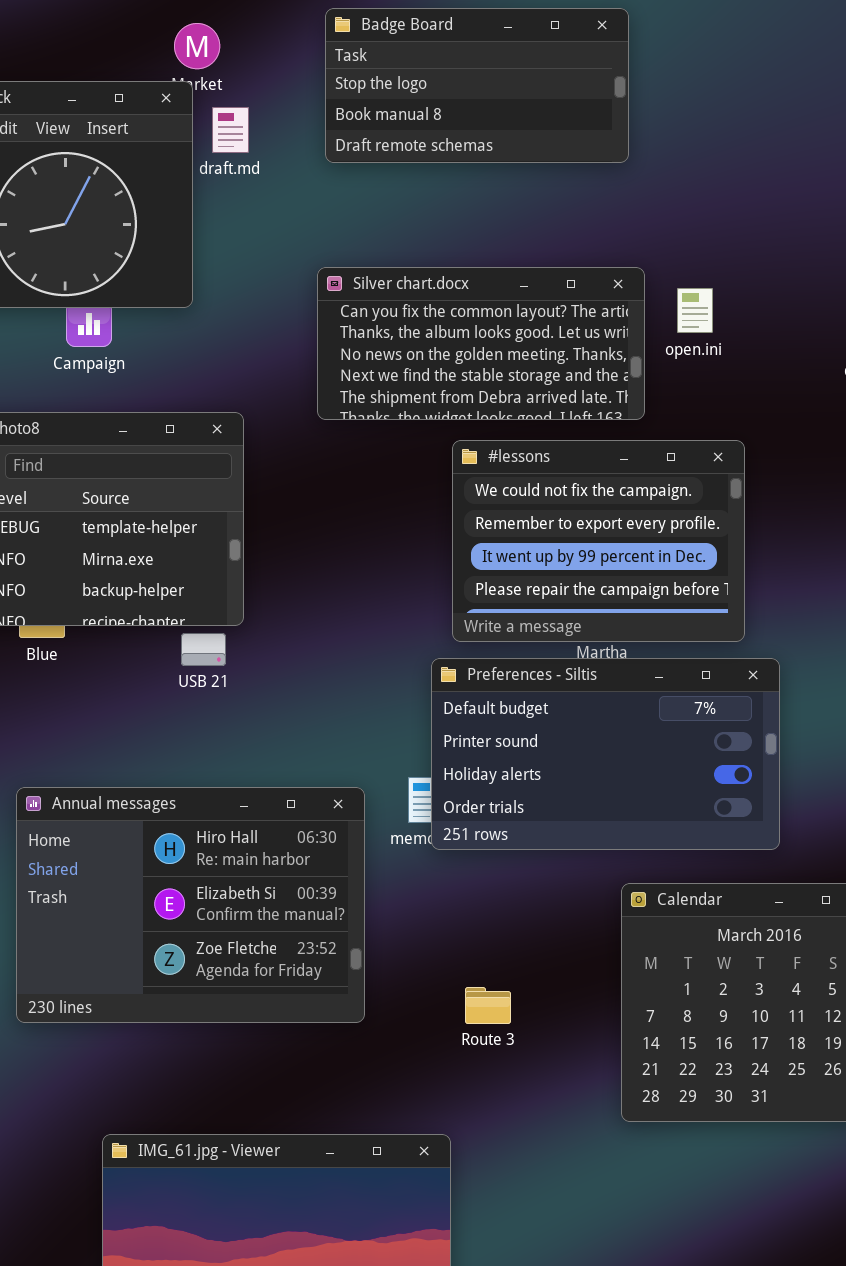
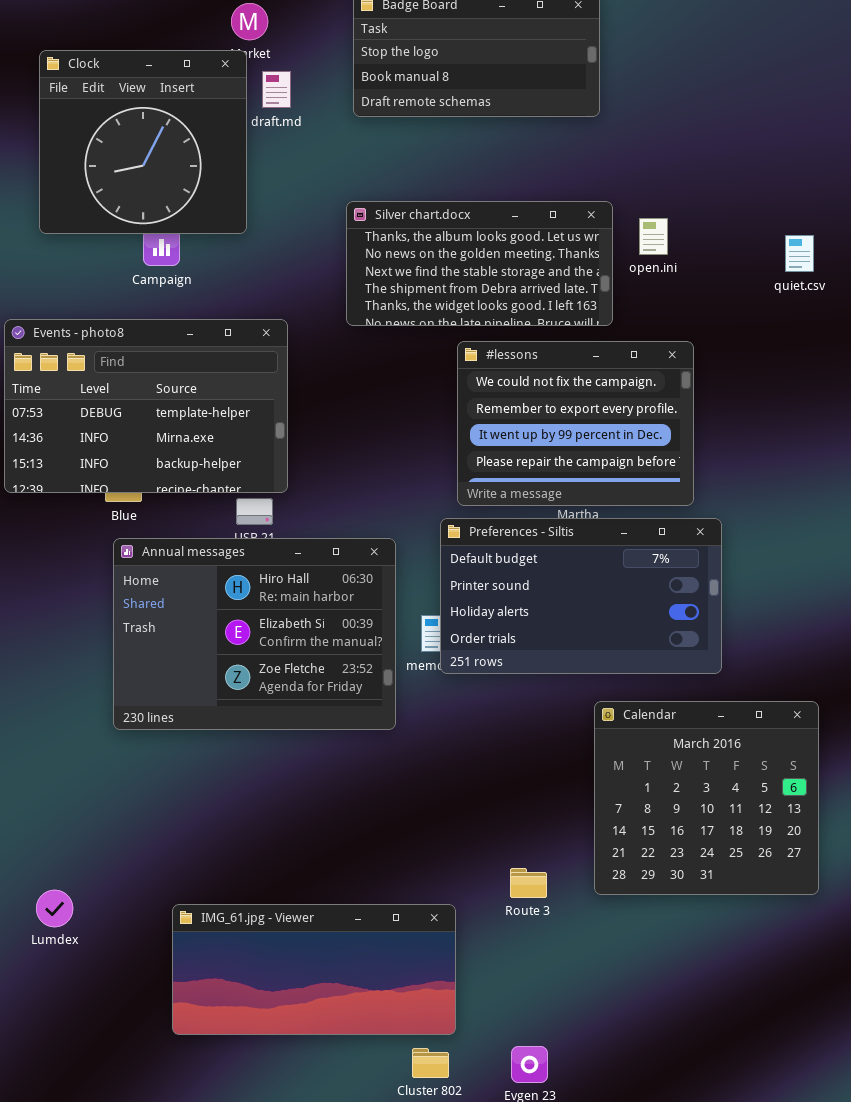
Silver chart.docx: [317,267,645,420] -> [346,201,613,326], scrolled down 1 row
Annual messages: [16,787,365,1023] -> [113,538,396,730], moved
Route 3: [465,987,511,1024] -> [510,868,547,898], moved

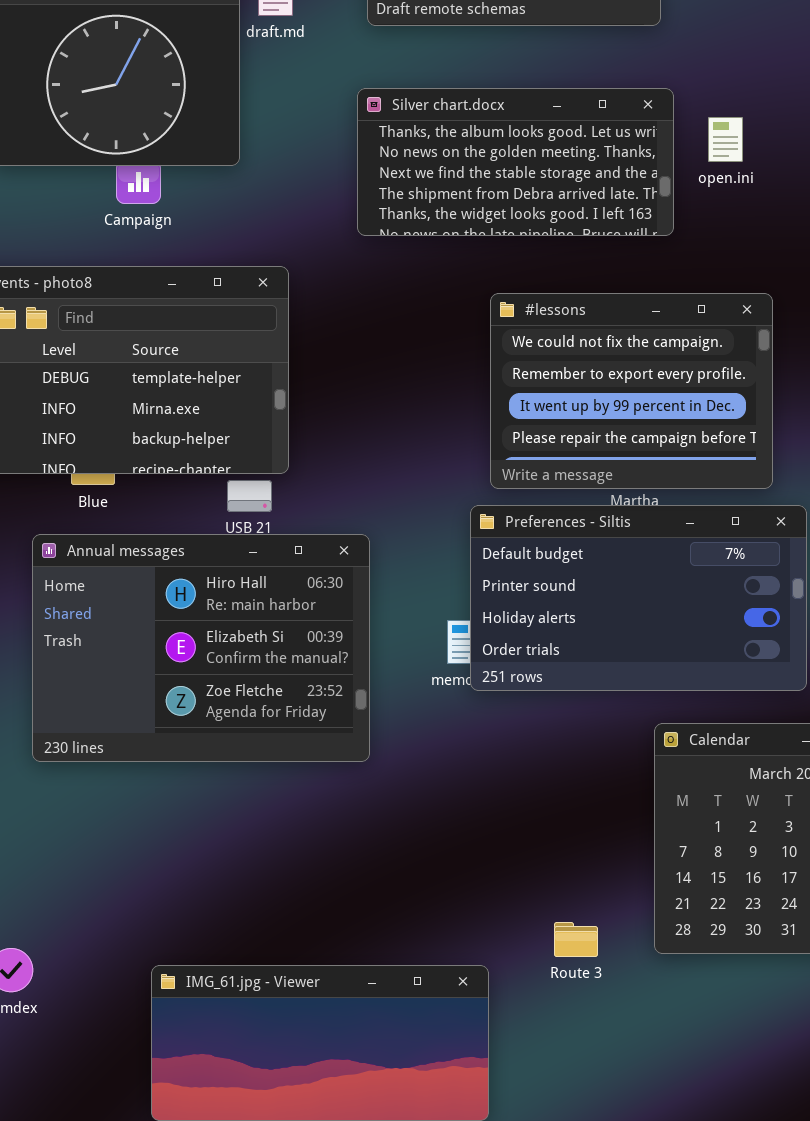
Silver chart.docx: [346,201,613,326] -> [357,88,674,236], moved
open.ini: [639,218,668,255] -> [708,117,743,162], moved
Annual messages: [113,538,396,730] -> [32,534,370,762], moved

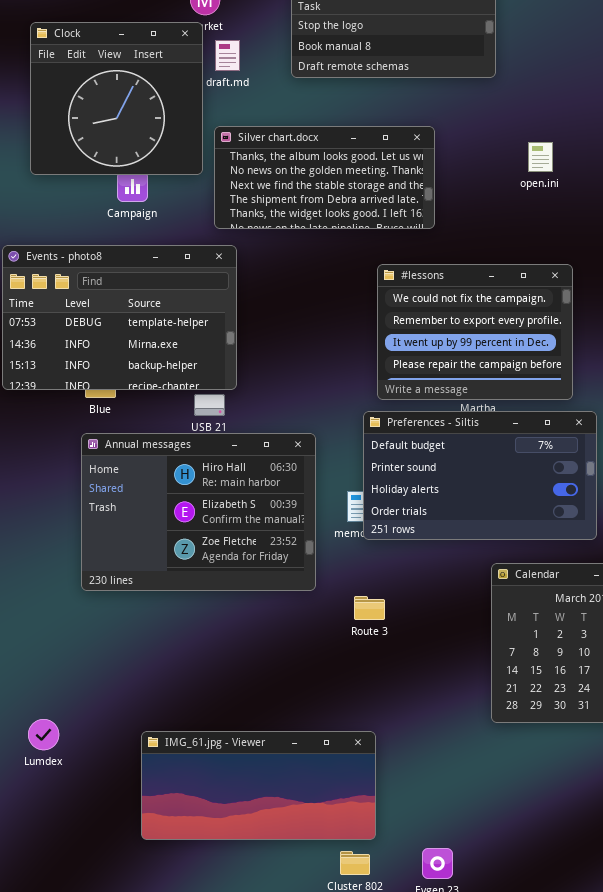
Silver chart.docx: [357,88,674,236] -> [214,126,435,229], moved
Annual messages: [32,534,370,762] -> [81,433,316,591], moved
Route 3: [554,922,598,957] -> [354,596,385,620], moved

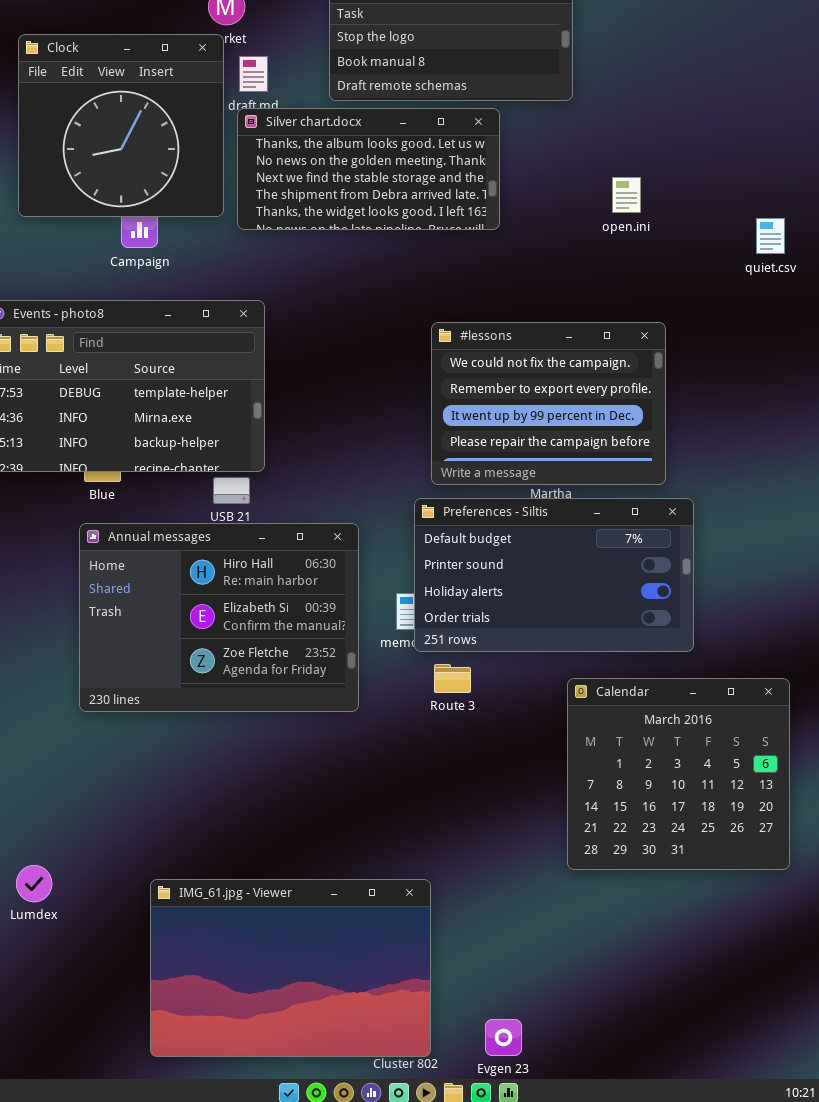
Silver chart.docx: [214,126,435,229] -> [237,108,500,230], moved
Route 3: [354,596,385,620] -> [434,664,471,693], moved
IMG_61.jpg - Viewer: [141,731,376,840] -> [150,879,431,1057], resized

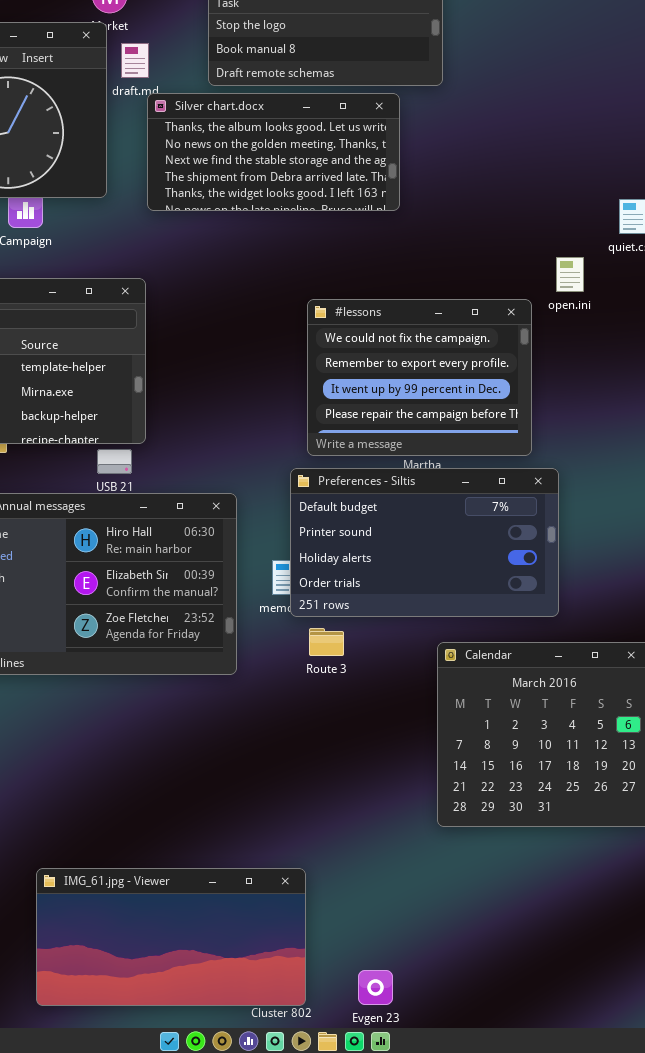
Silver chart.docx: [237,108,500,230] -> [147,93,400,211], moved
open.ini: [612,177,641,213] -> [556,257,584,292], moved
IMG_61.jpg - Viewer: [150,879,431,1057] -> [36,868,306,1006], resized

